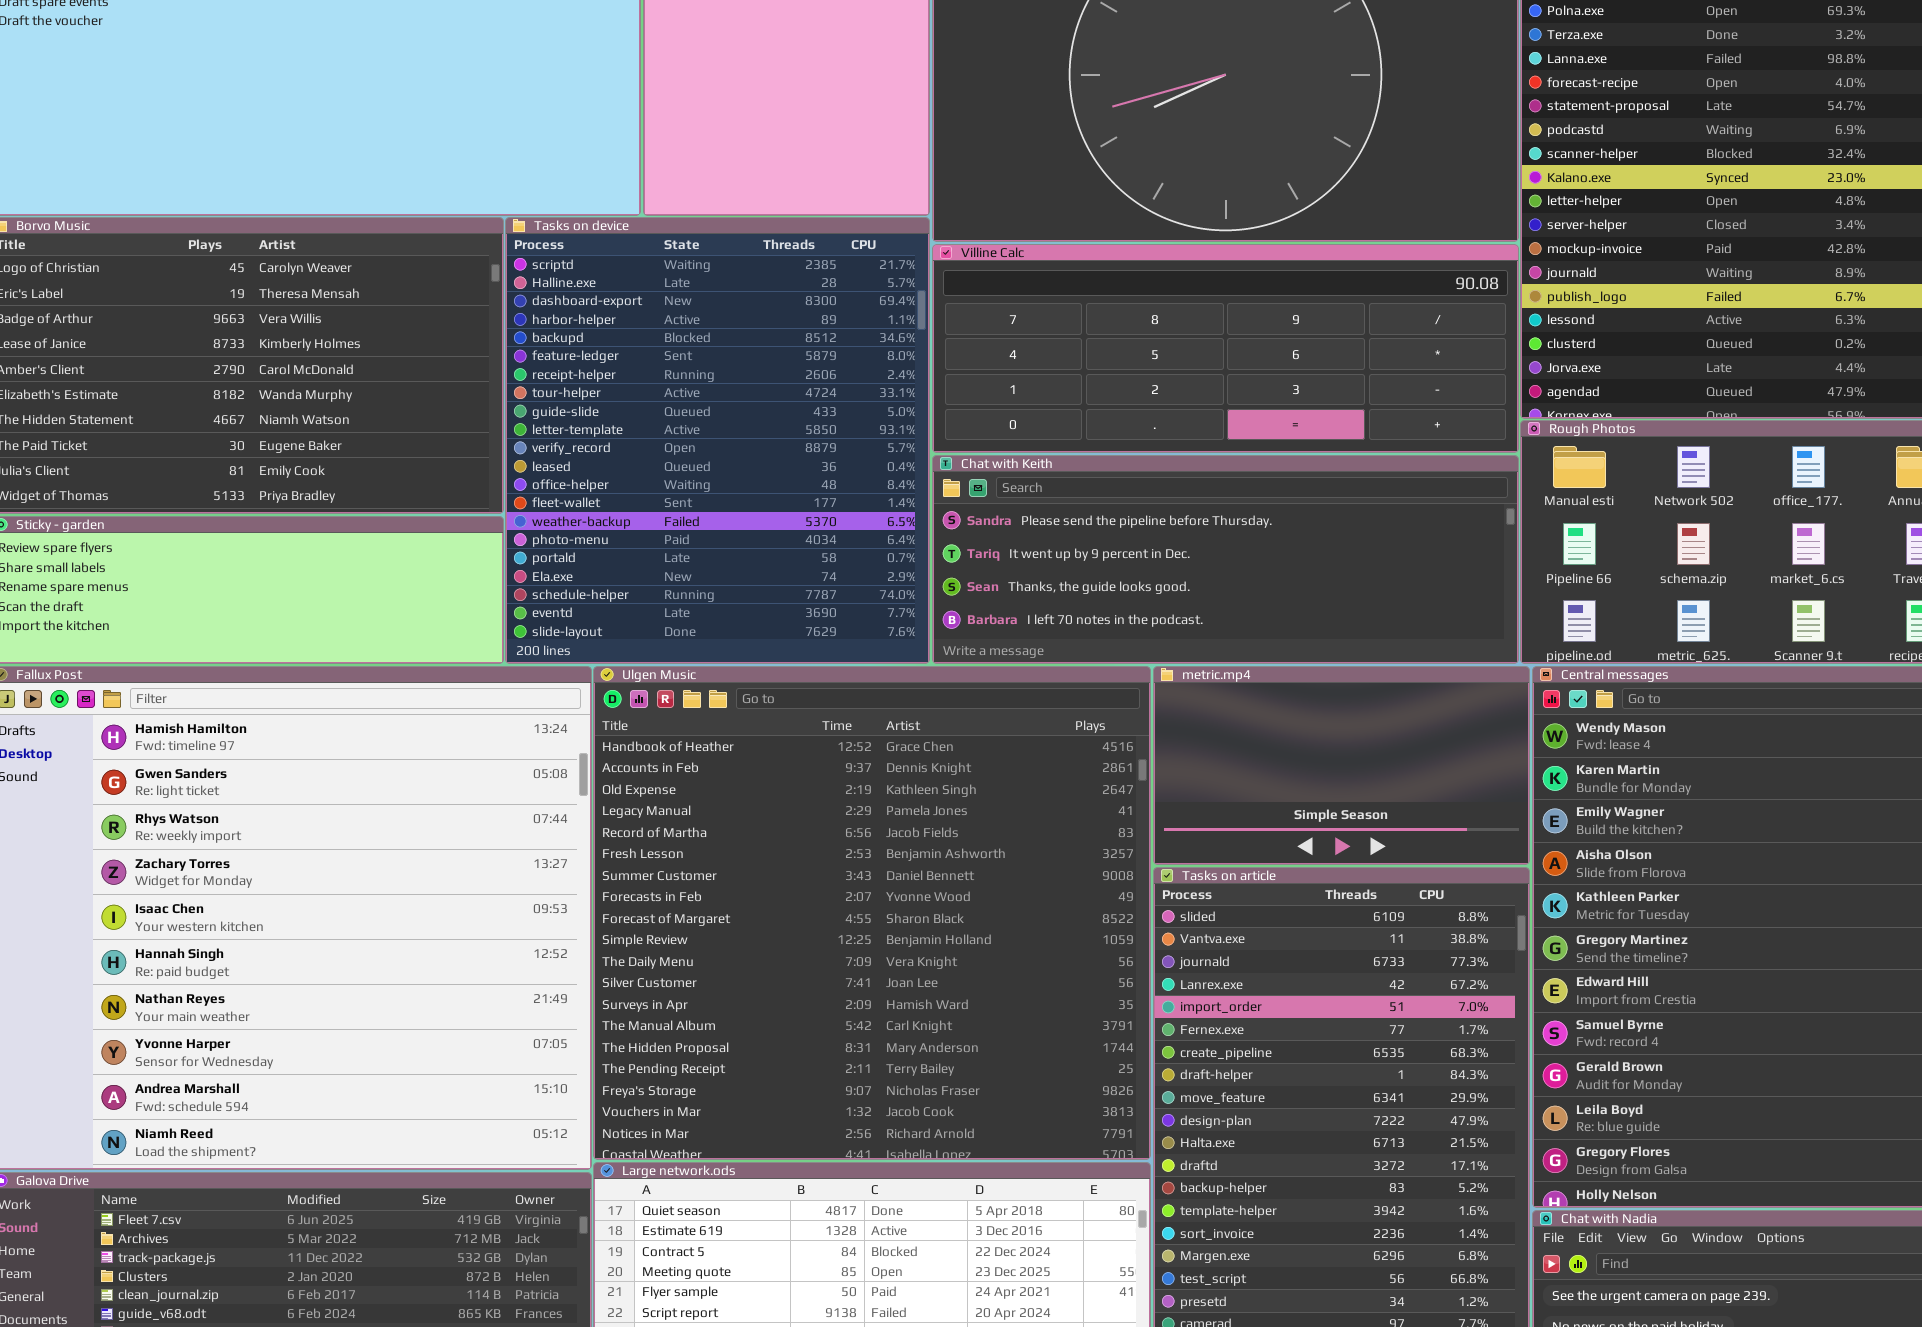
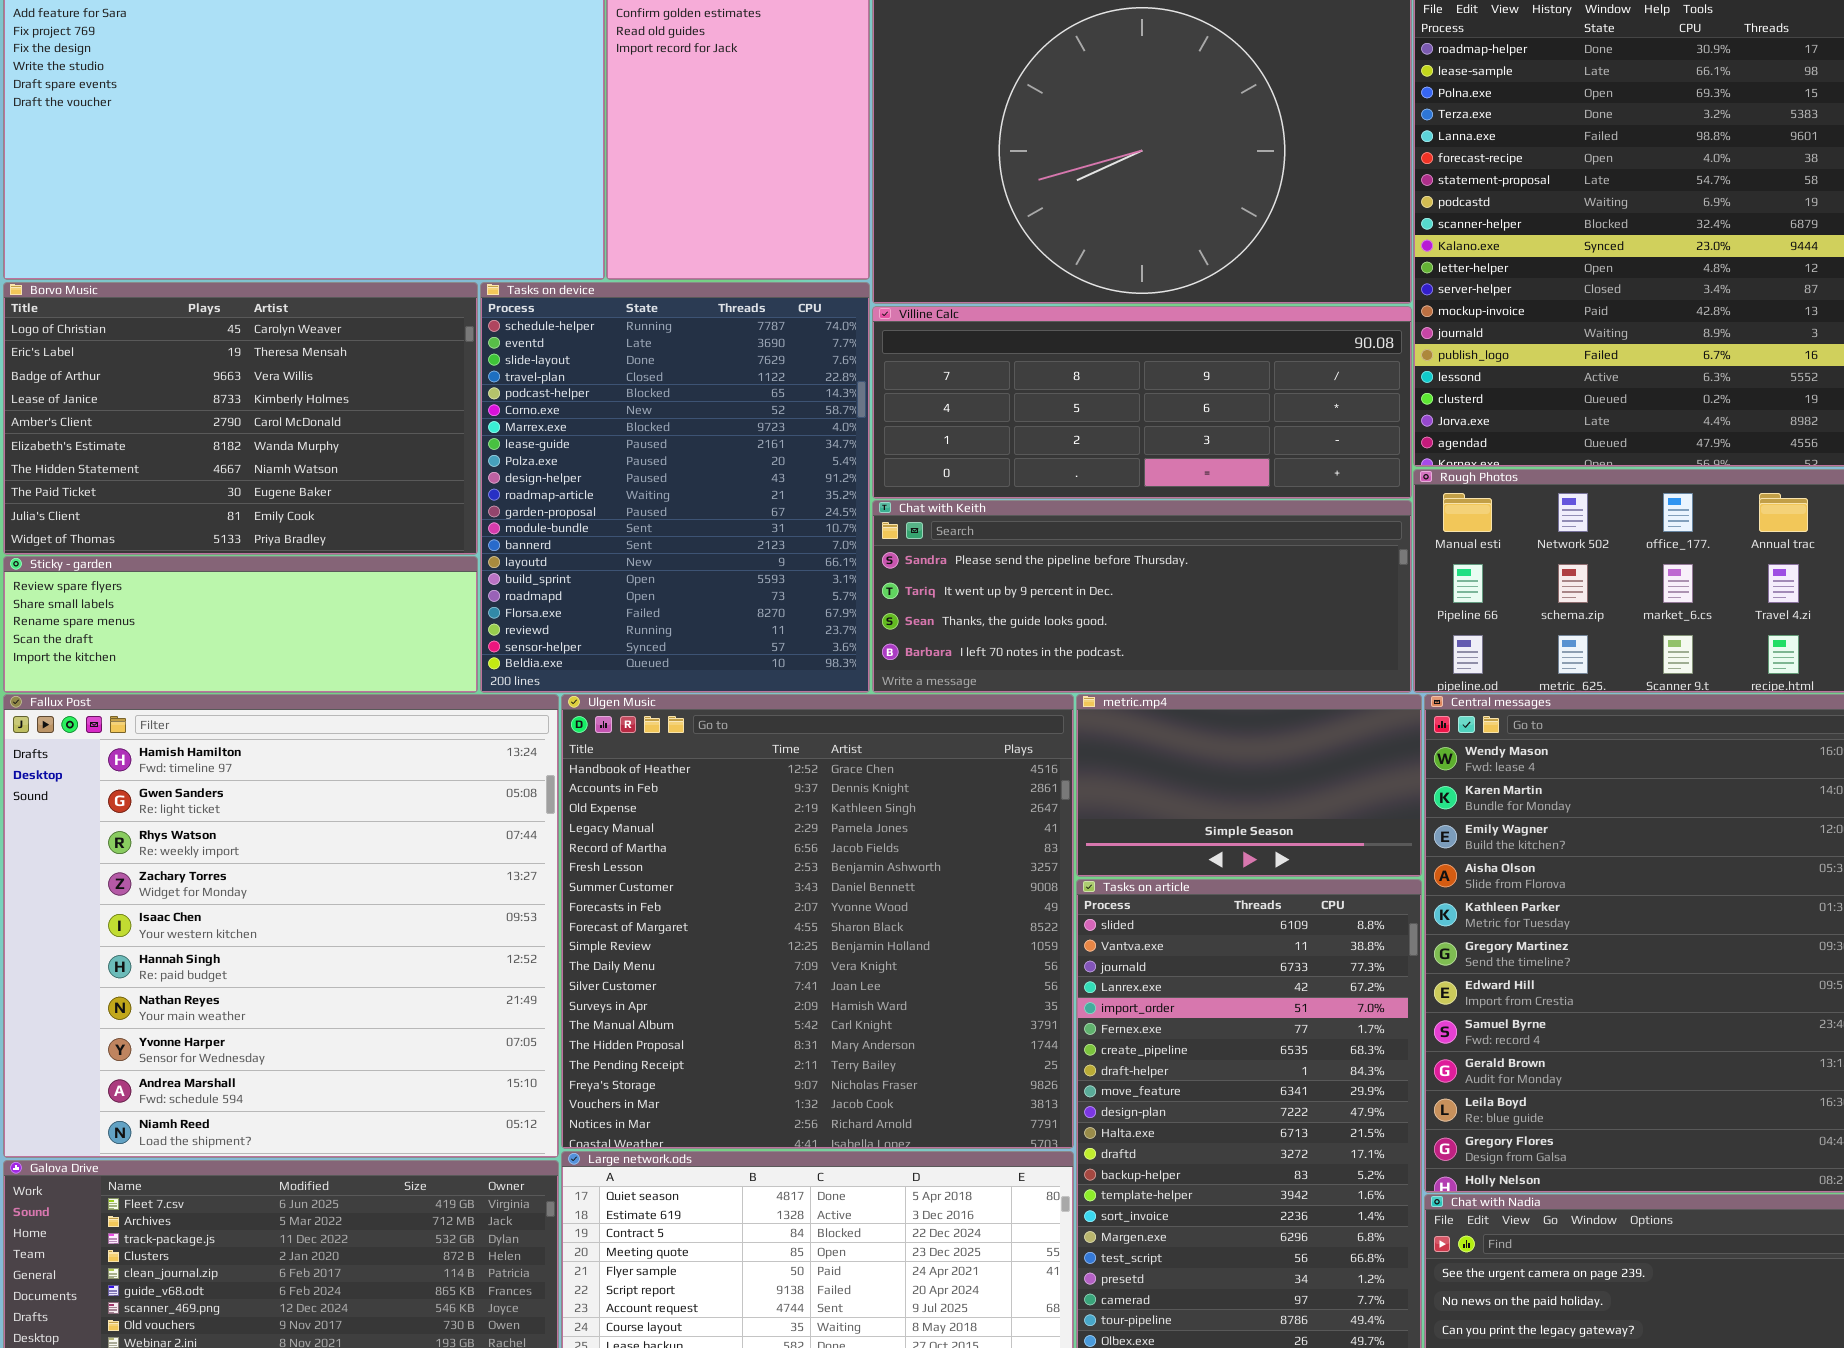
Tasks on device: [505,217,930,664] -> [480,282,870,693], scrolled down 18 rows

